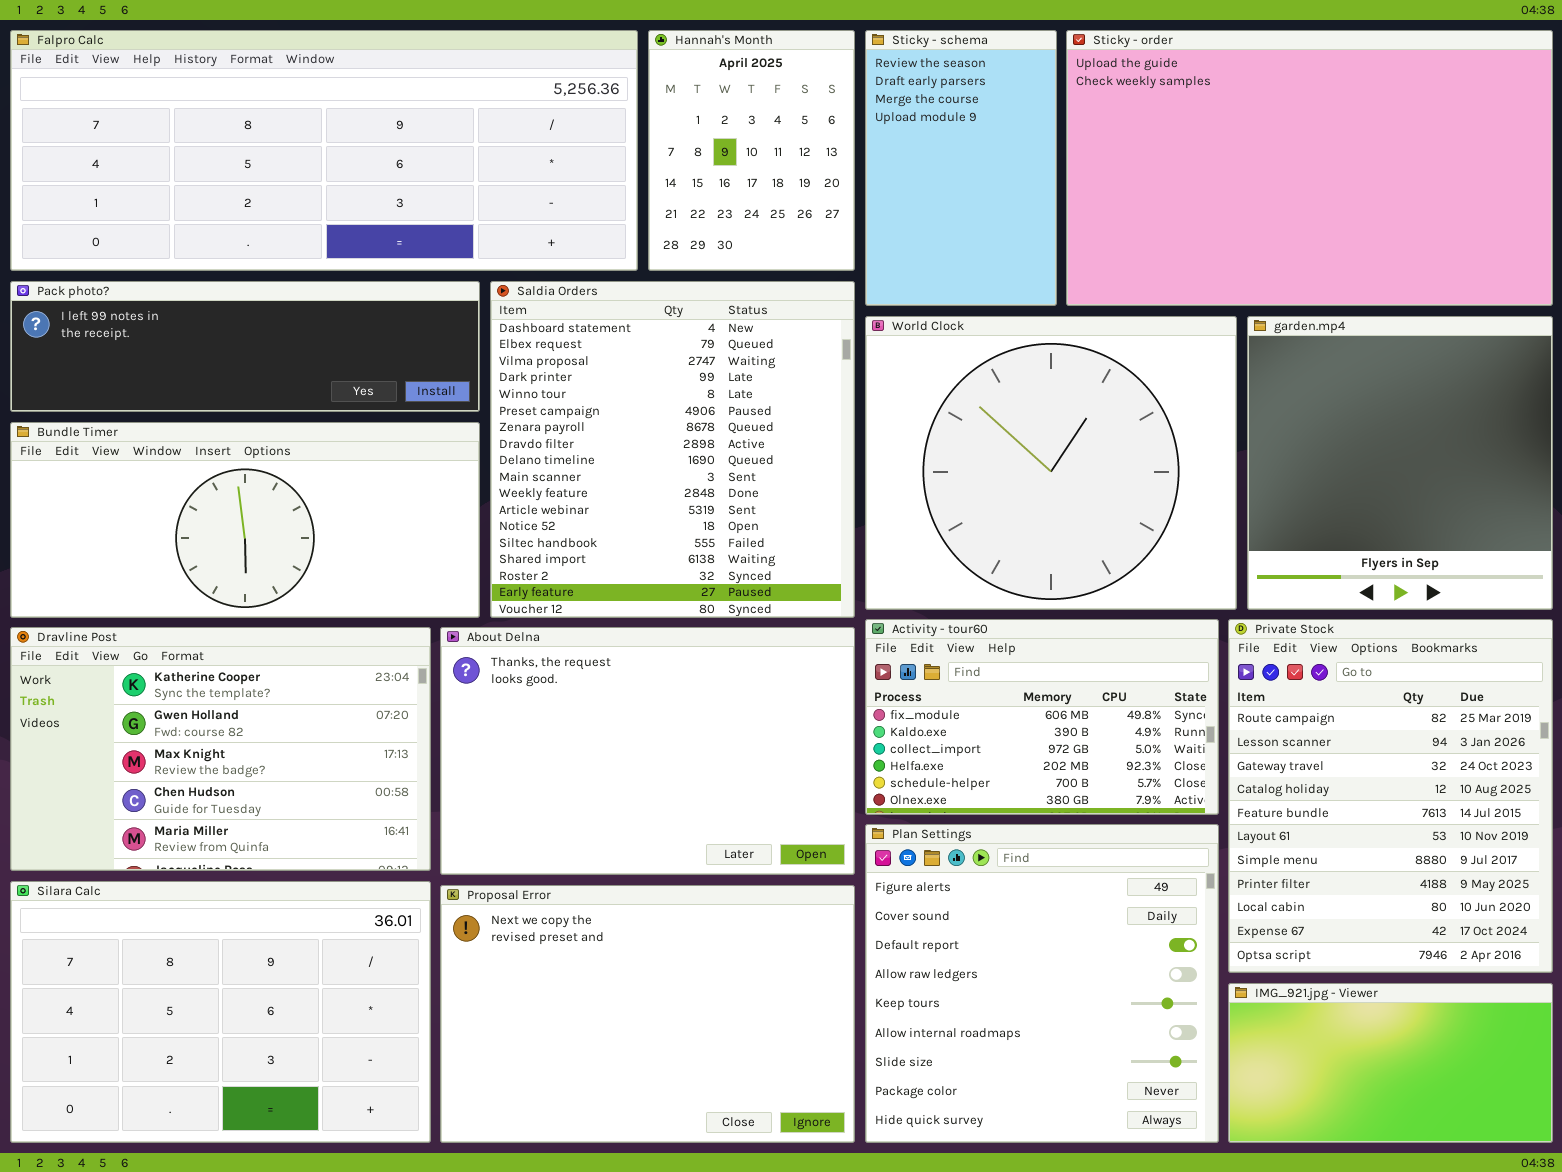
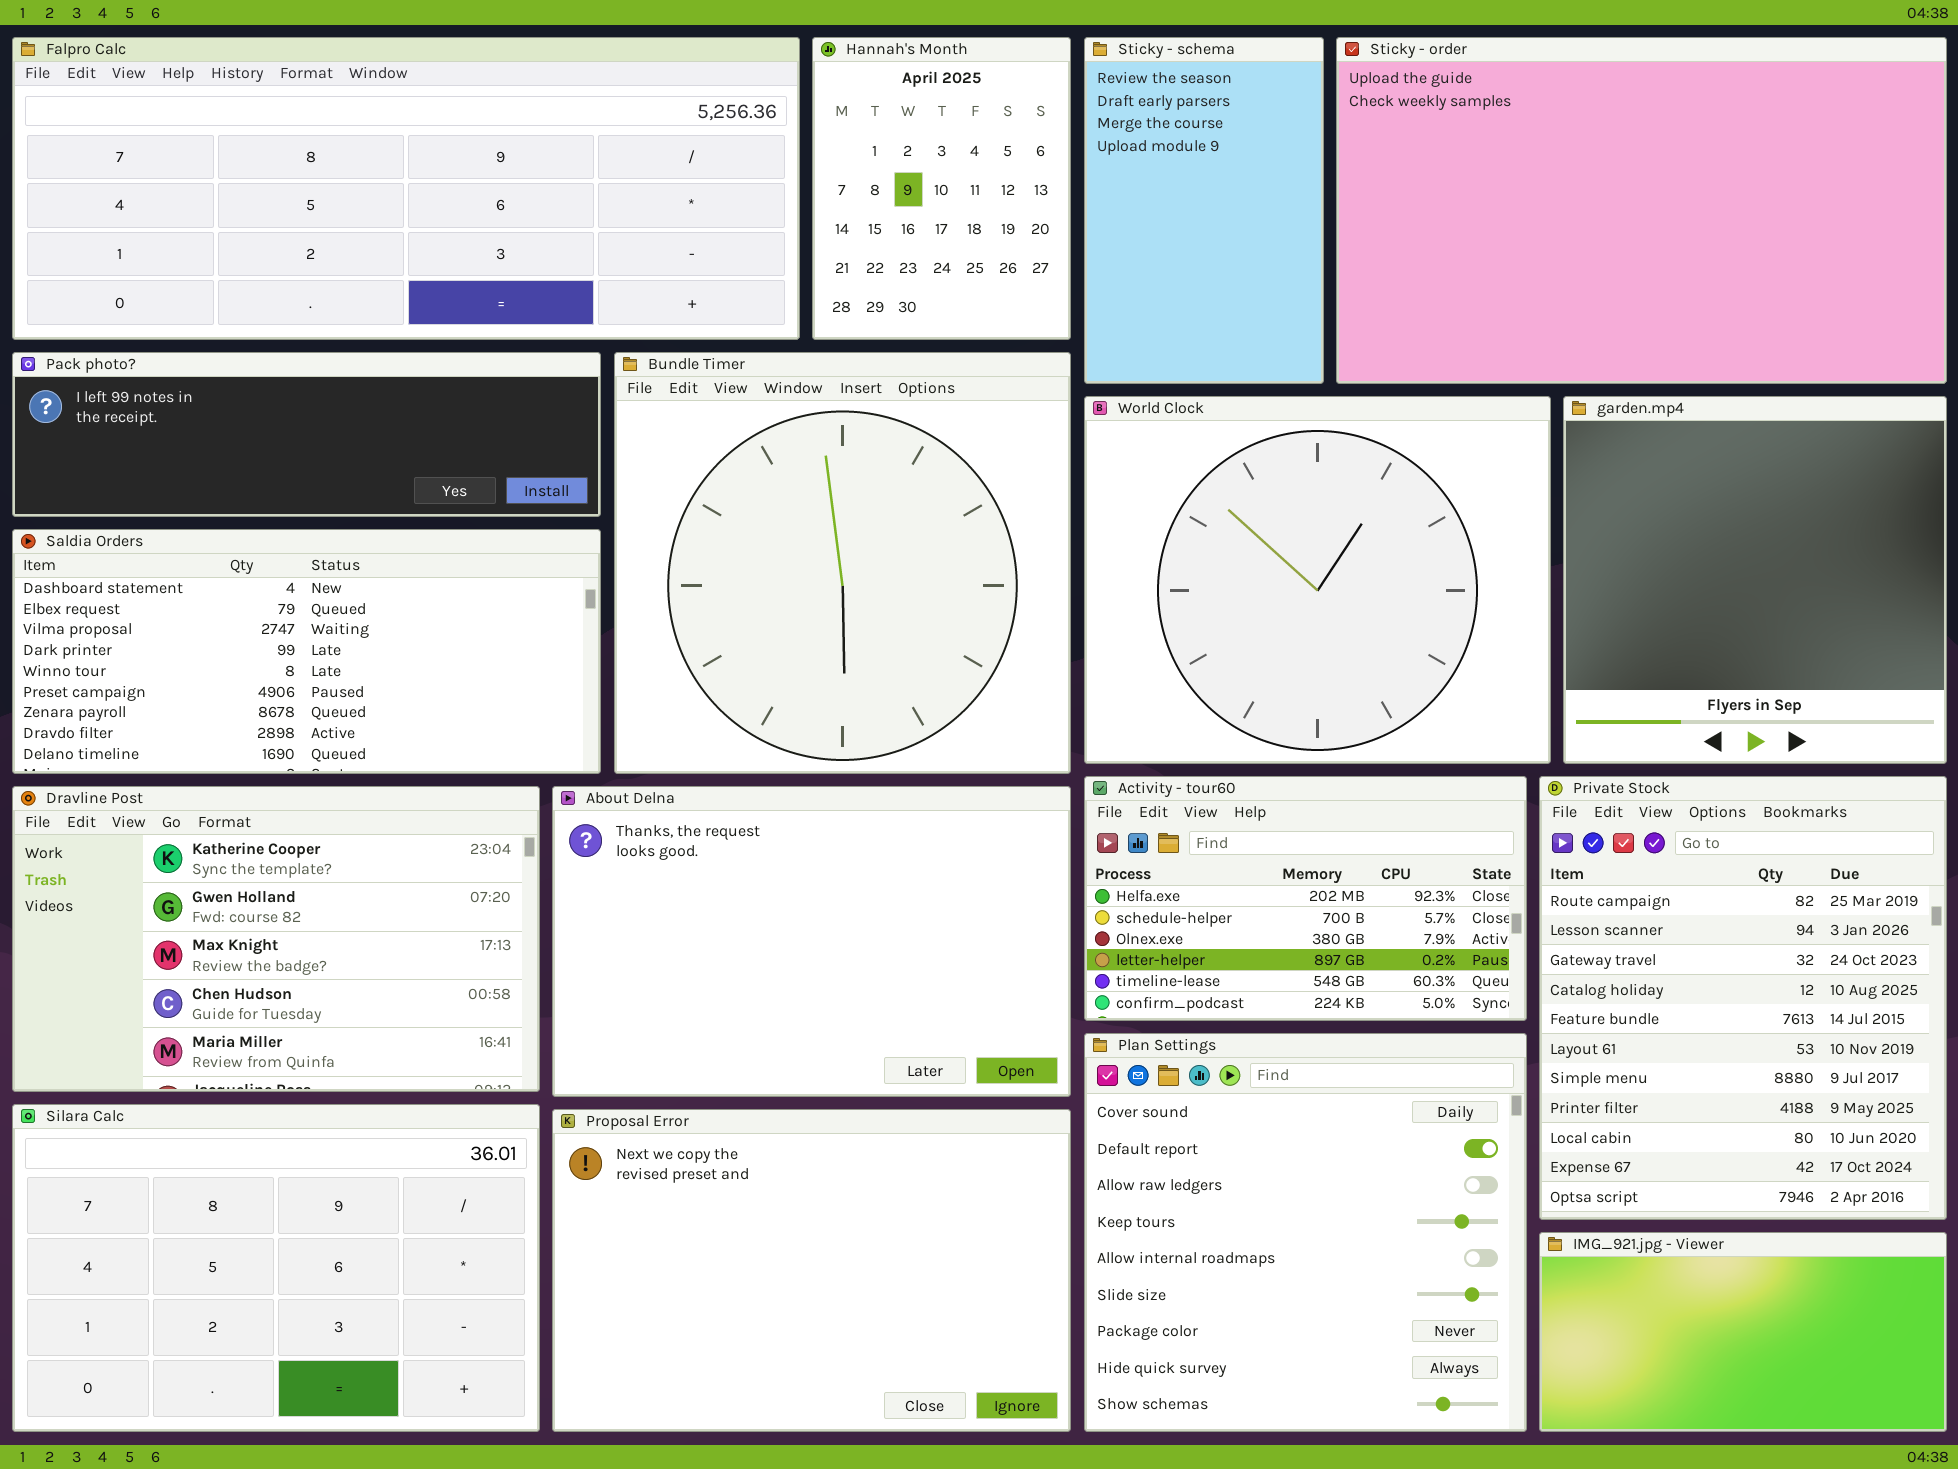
Saldia Orders: [490,281,855,618] -> [12,529,601,774], moved, resized
Bundle Timer: [10,422,480,618] -> [614,352,1071,774], moved, resized
Activity - tour60: [865,619,1219,815] -> [1084,776,1527,1021], scrolled down 3 rows
Plan Settings: [865,824,1219,1143] -> [1084,1033,1527,1432], scrolled down 1 row

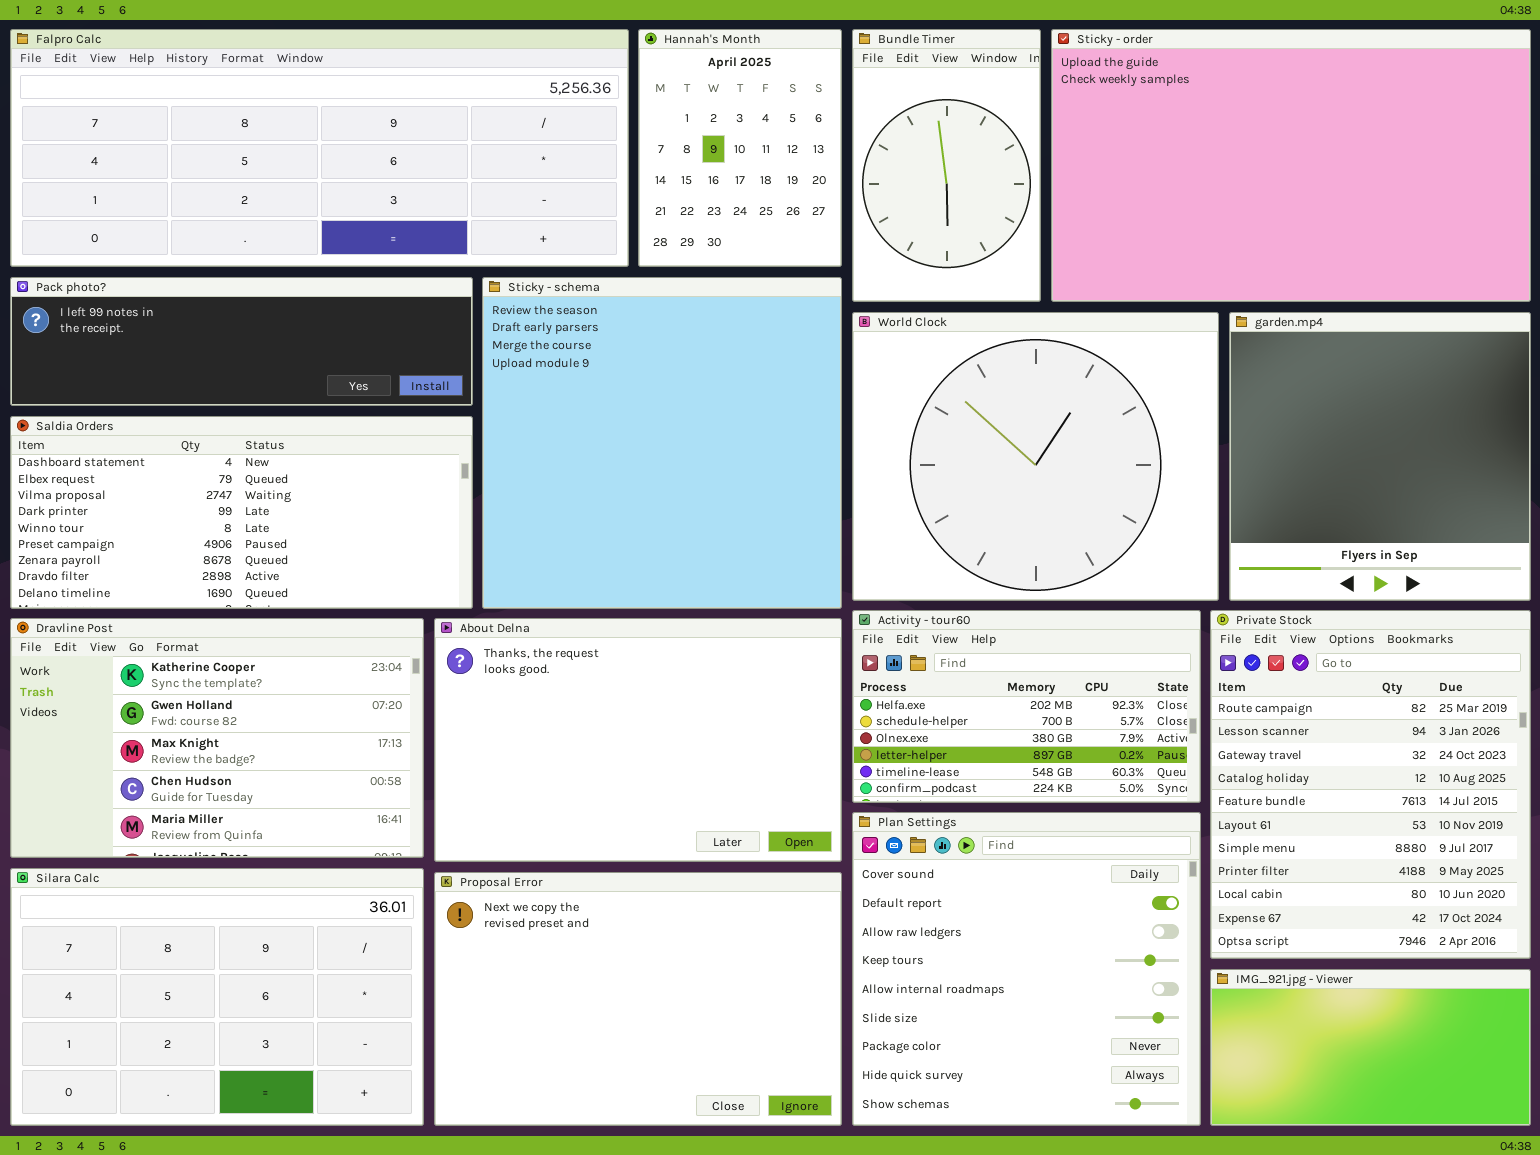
Sticky - schema: [1084,37,1324,384] -> [482,277,842,609], moved, resized
Bundle Timer: [614,352,1071,774] -> [852,29,1041,302], moved, resized

